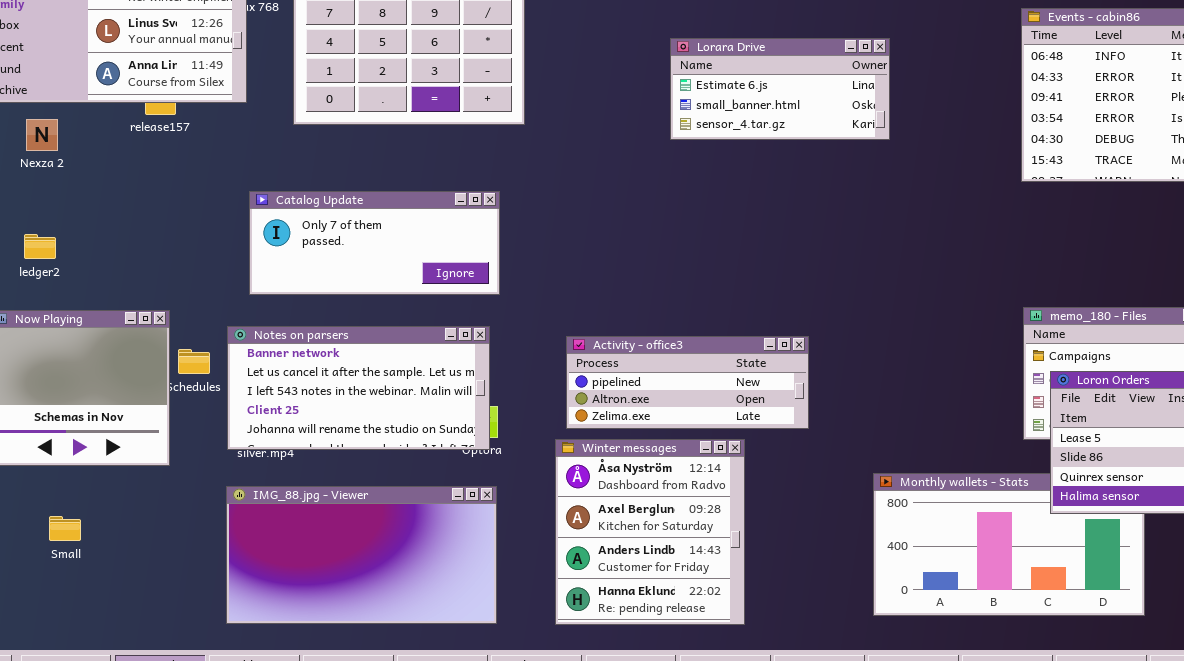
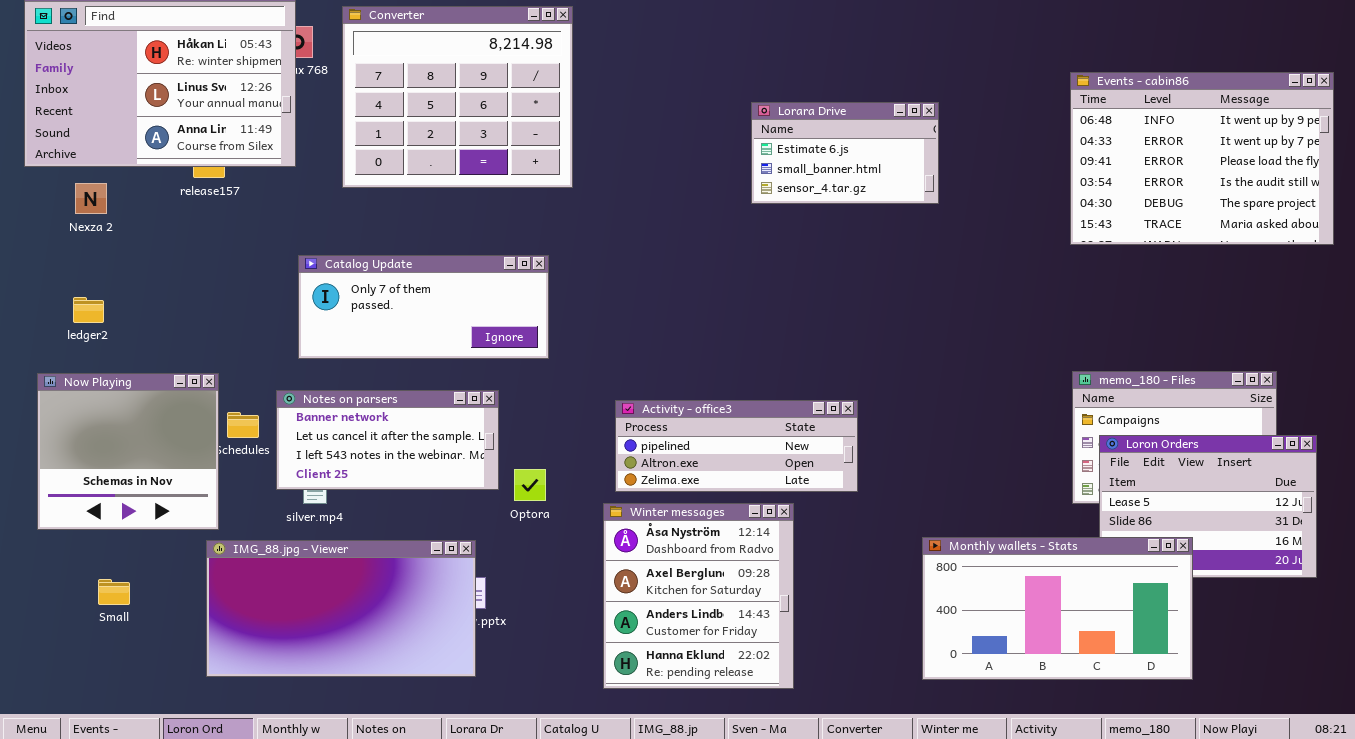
Lorara Drive: [670,38,890,140] -> [751,102,939,204], resized
Notes on parsers: [227,326,490,450] -> [276,390,499,490], resized
Monthly wallets - Stats: [873,473,1145,616] -> [922,537,1193,680], raised
IMG_88.jpg - Viewer: [226,486,497,624] -> [206,540,476,677], moved

